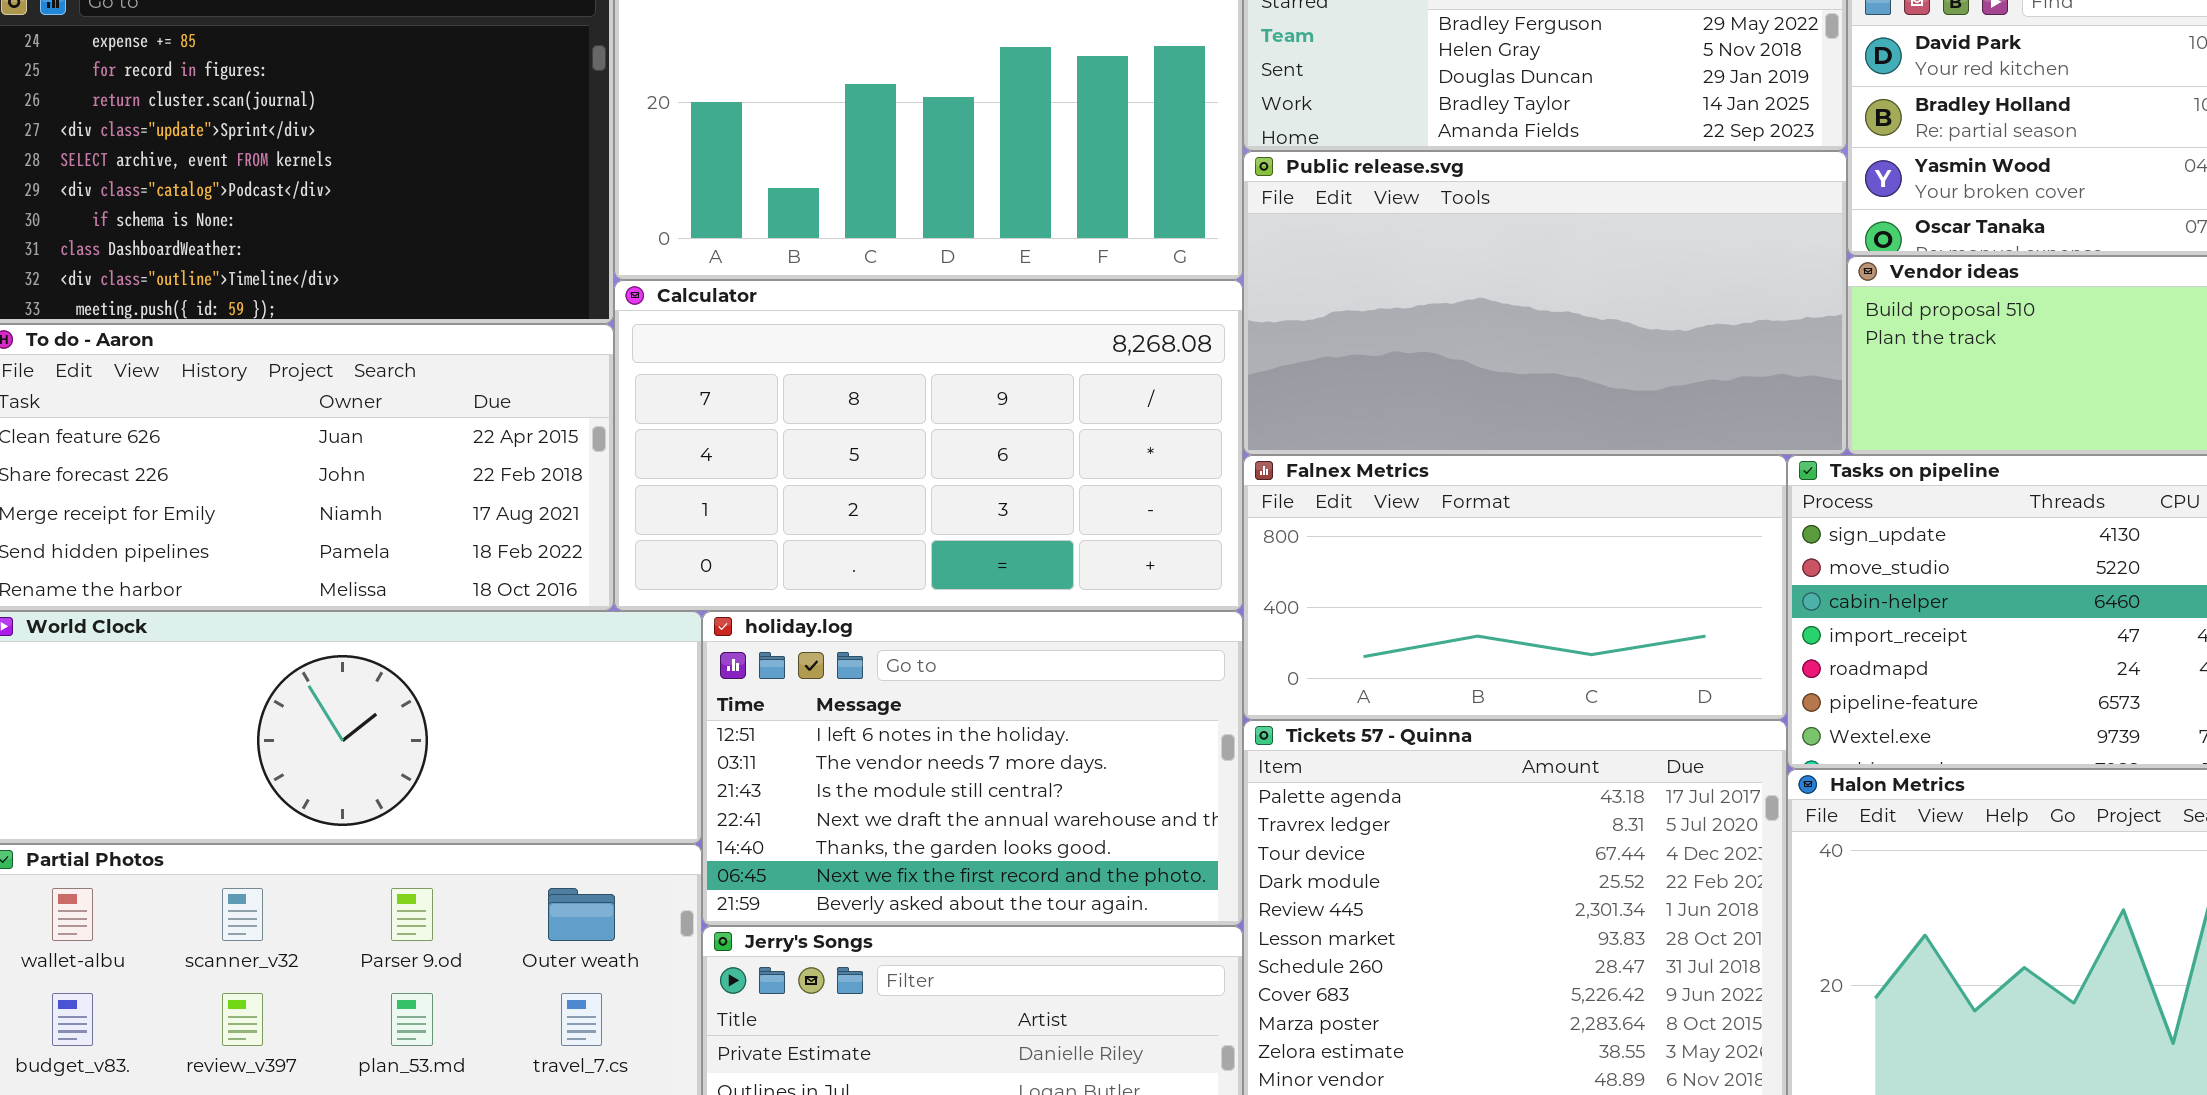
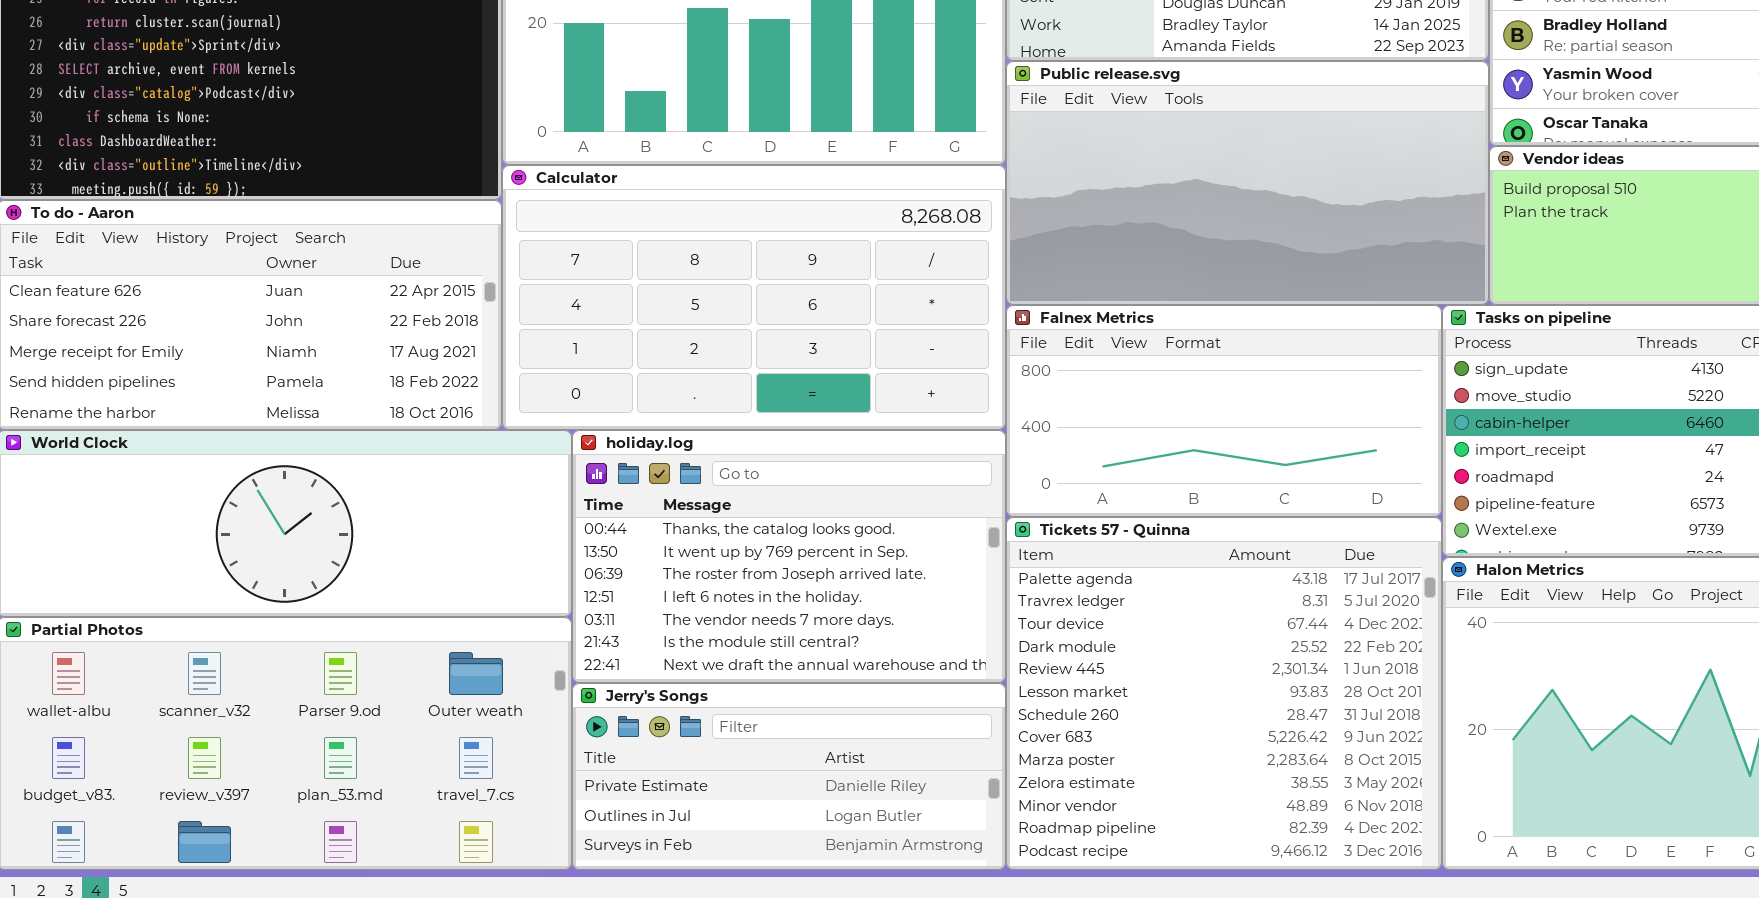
holiday.log: [702,611,1243,926] -> [572,430,1006,683], scrolled up 3 rows

